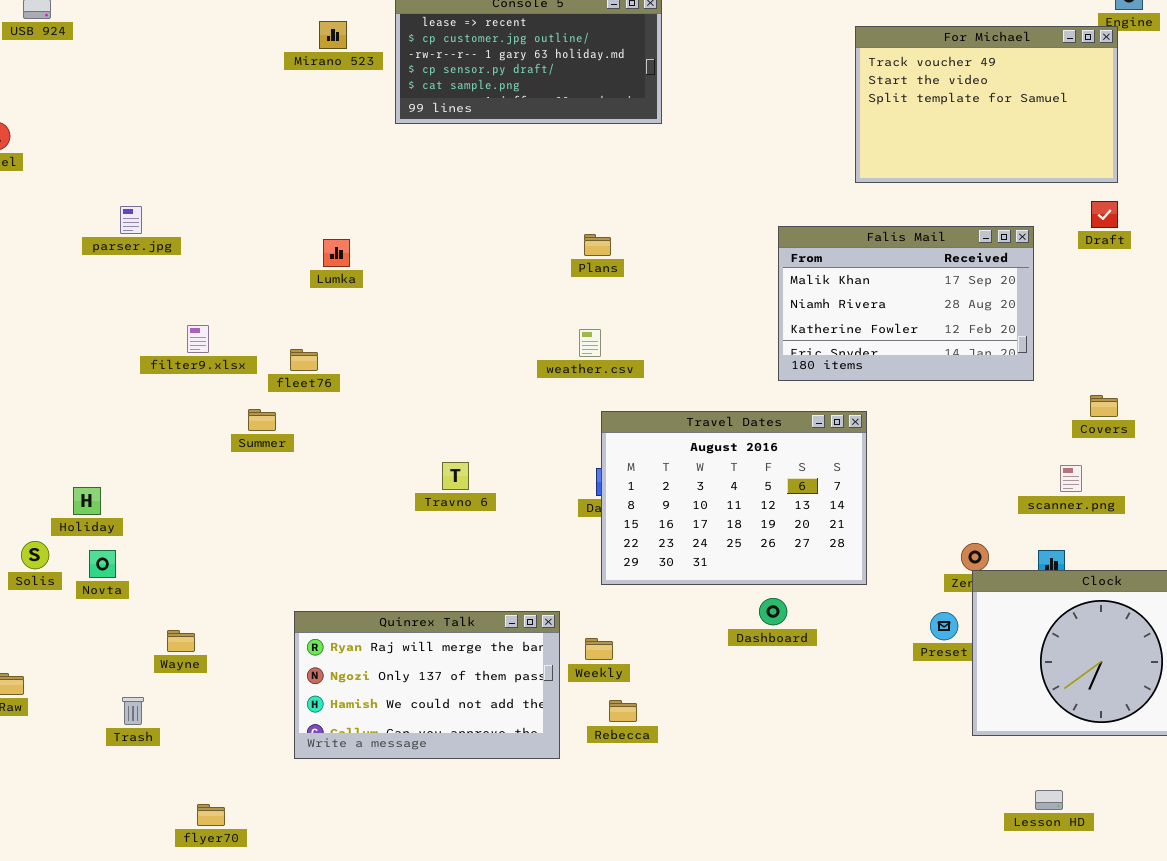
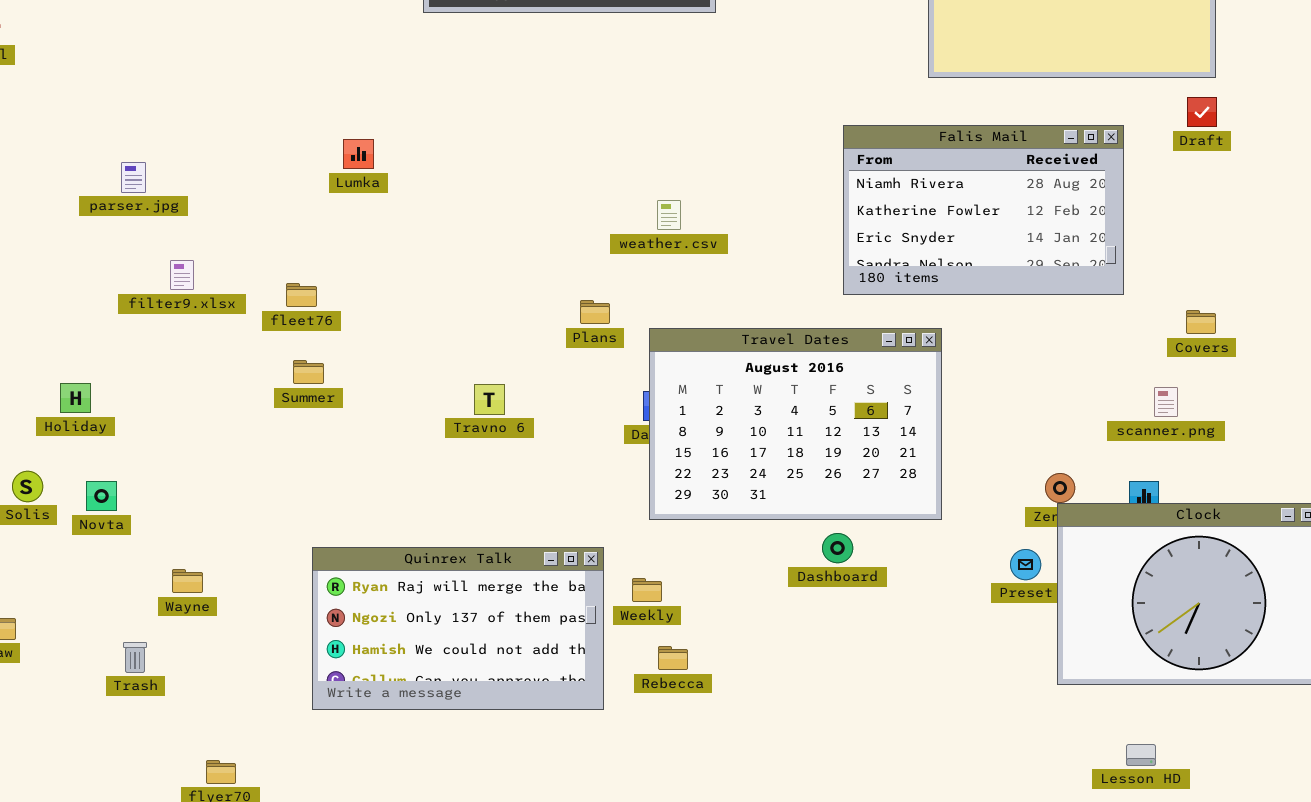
parser.jpg: [120,206,142,234] -> [121,162,146,193], moved
Falis Mail: [778,226,1034,381] -> [843,125,1124,295], scrolled down 1 row
Plans: [584,234,611,256] -> [580,300,610,324], moved
filter9.xlsx: [187,325,209,353] -> [170,260,194,290], moved
weather.csv: [579,329,601,357] -> [657,200,681,230], moved
fleet76: [290,349,318,371] -> [286,283,317,307], moved
Summer: [248,409,276,431] -> [293,360,324,384], moved
Holiday: [73,487,101,515] -> [60,383,91,413], moved

